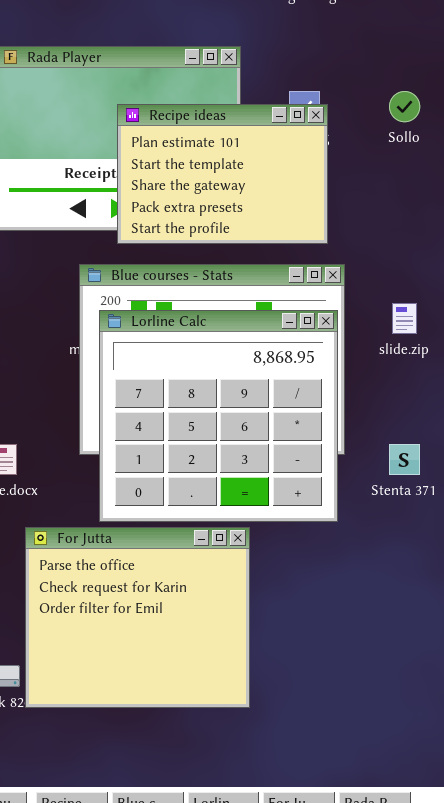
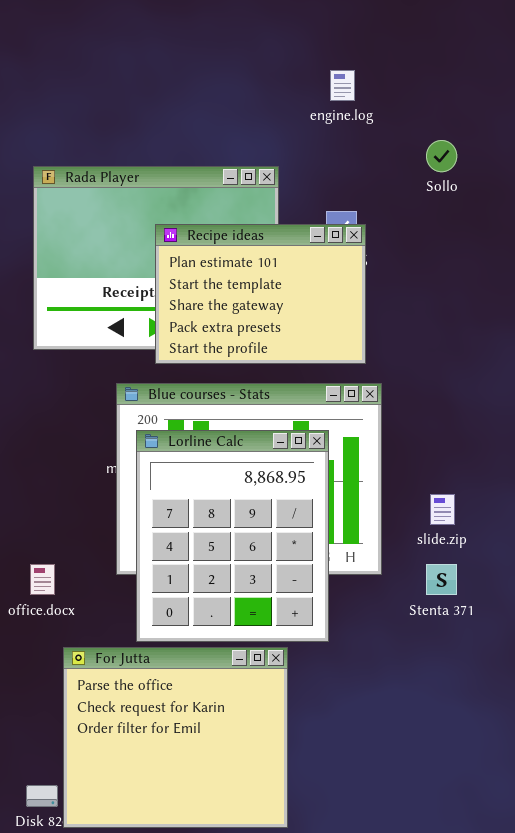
Sollo: [389,91,420,122] -> [426,140,457,172], moved
slide.zip: [392,303,417,334] -> [430,494,455,525], moved
Lorline Calc: [99,310,338,522] -> [136,430,329,642], resized

